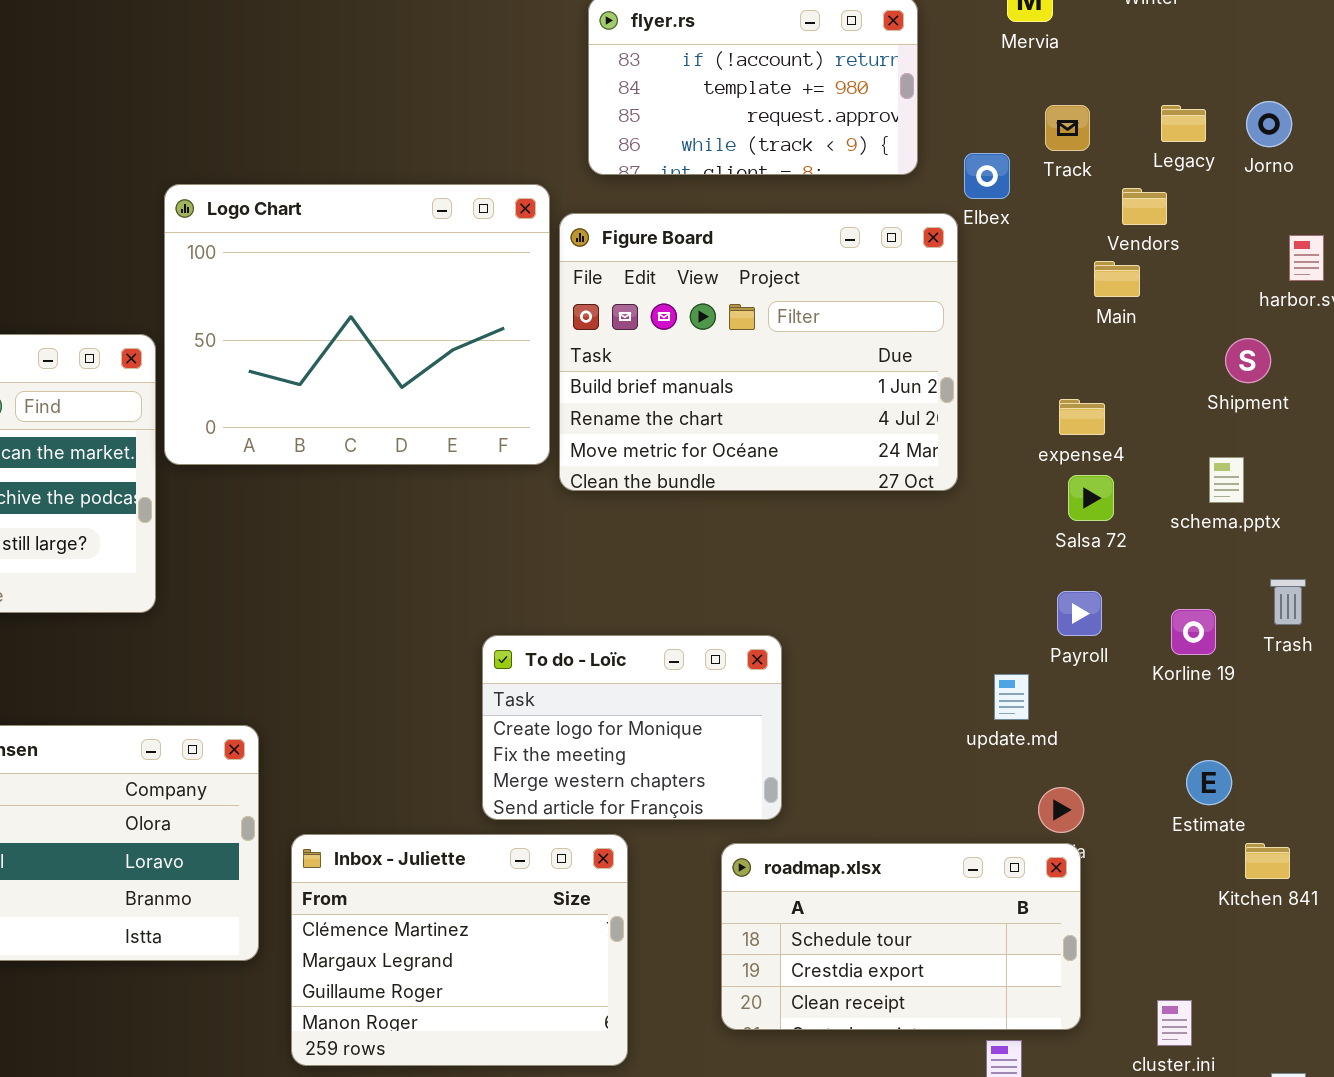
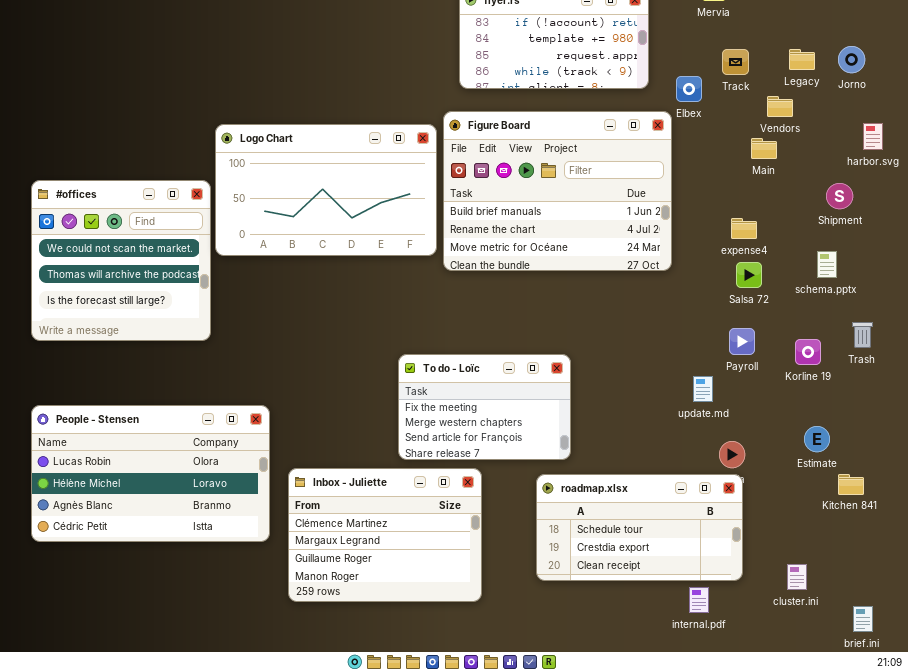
Logo Chart: [164,184,550,465] -> [215,124,437,256], resized
To do - Loïc: [482,635,782,820] -> [398,354,571,460], scrolled down 1 row

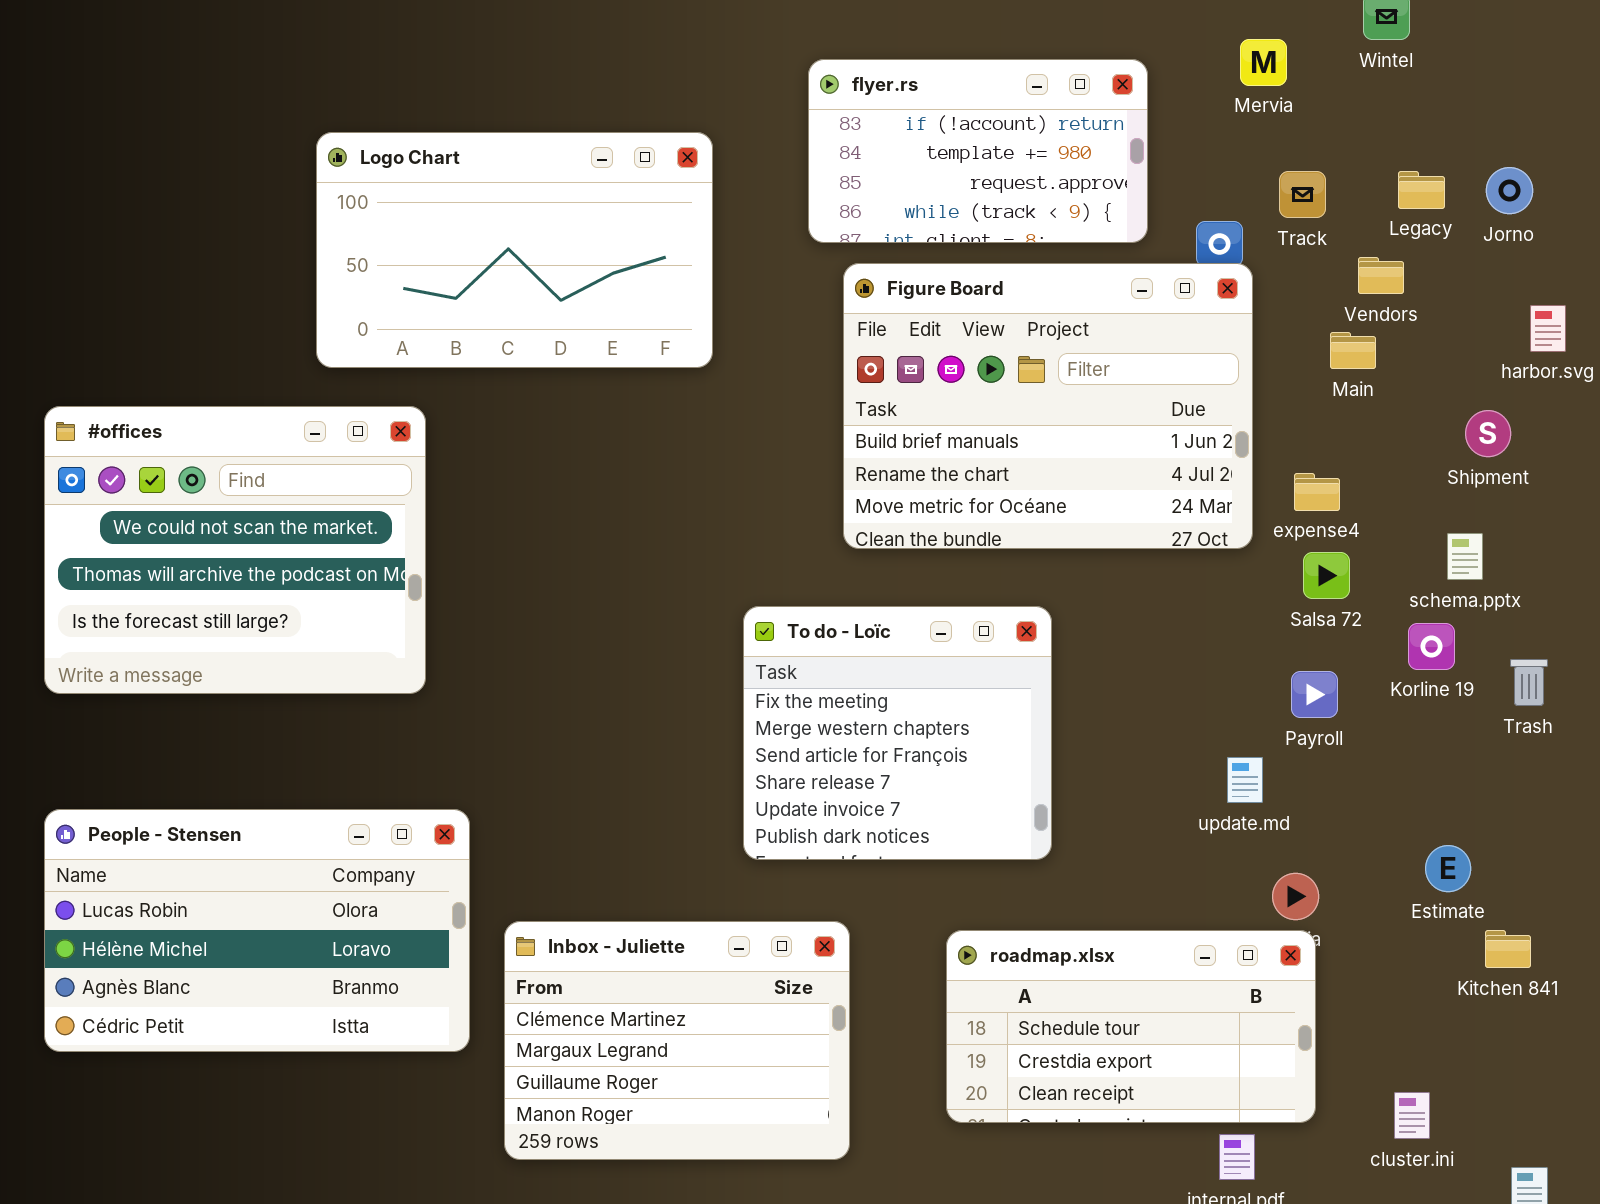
Figure Board: [443,111,672,271] -> [843,263,1253,549], moved
Logo Chart: [215,124,437,256] -> [316,132,713,368], moved
#offices: [31,180,211,341] -> [44,406,426,694], resized
Korline 19: [795,339,821,365] -> [1408,623,1455,670], moved
To do - Loïc: [398,354,571,460] -> [743,606,1052,860], moved, resized

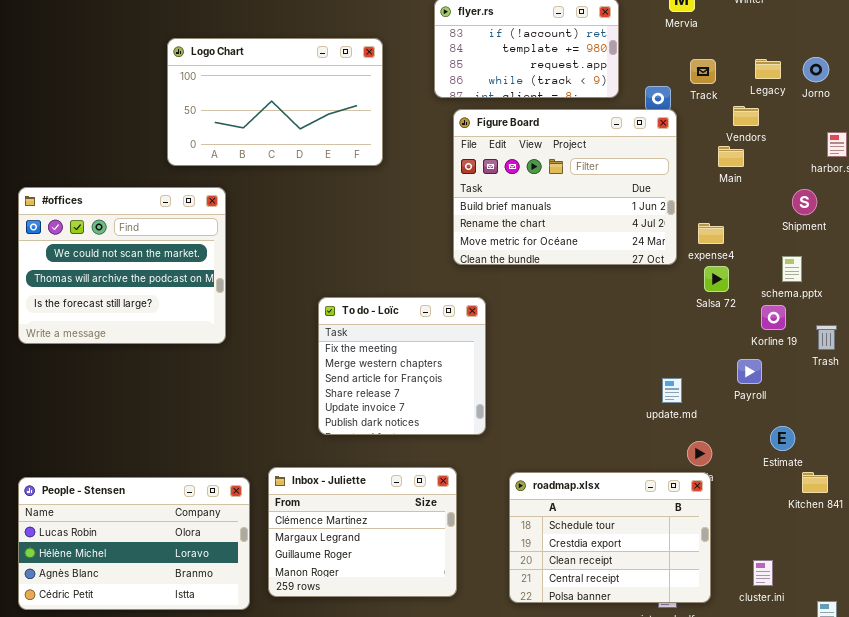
To do - Loïc: [743,606,1052,860] -> [318,297,486,435], moved
Payroll: [1291,671,1338,718] -> [737,359,762,384], moved
People - Stensen: [44,809,470,1052] -> [18,477,250,610], moved
roadmap.xlsx: [946,930,1316,1123] -> [509,472,711,603], resized

